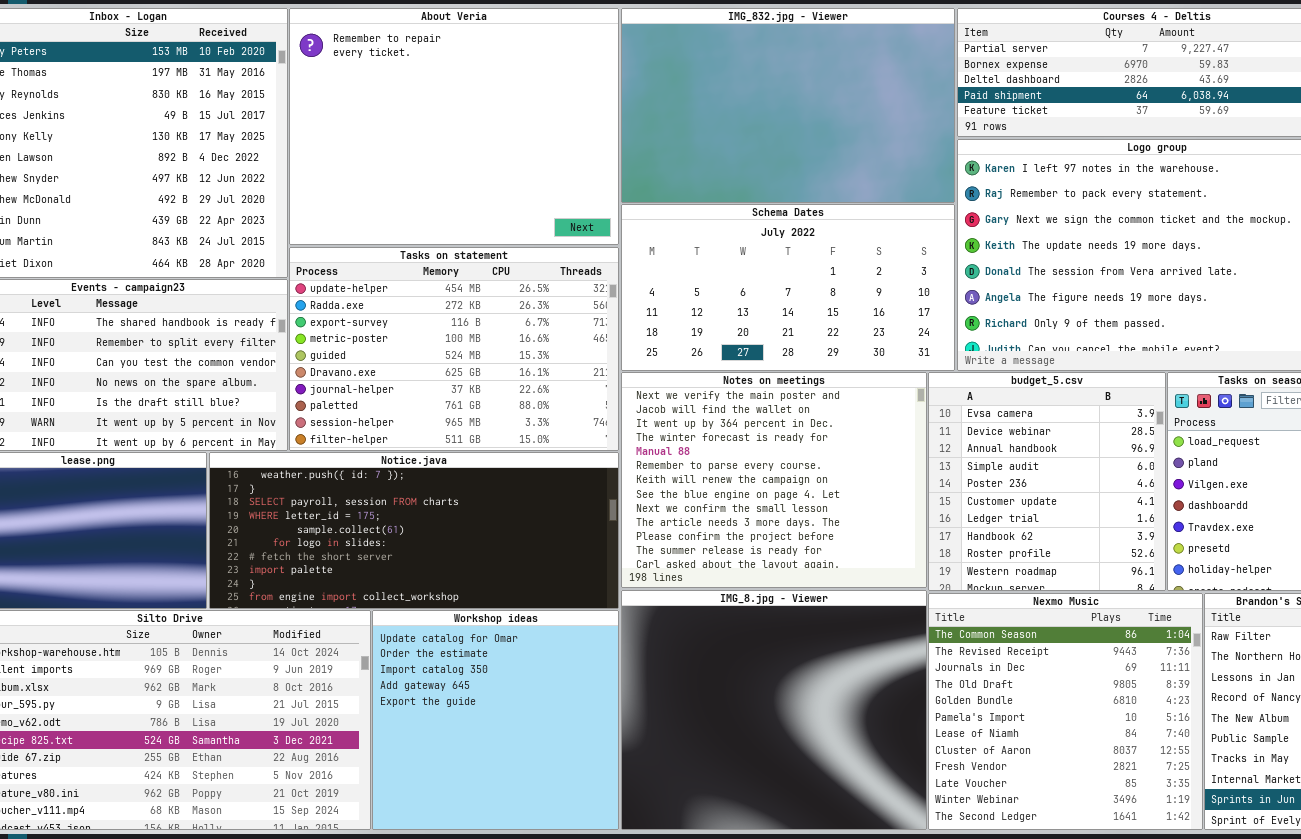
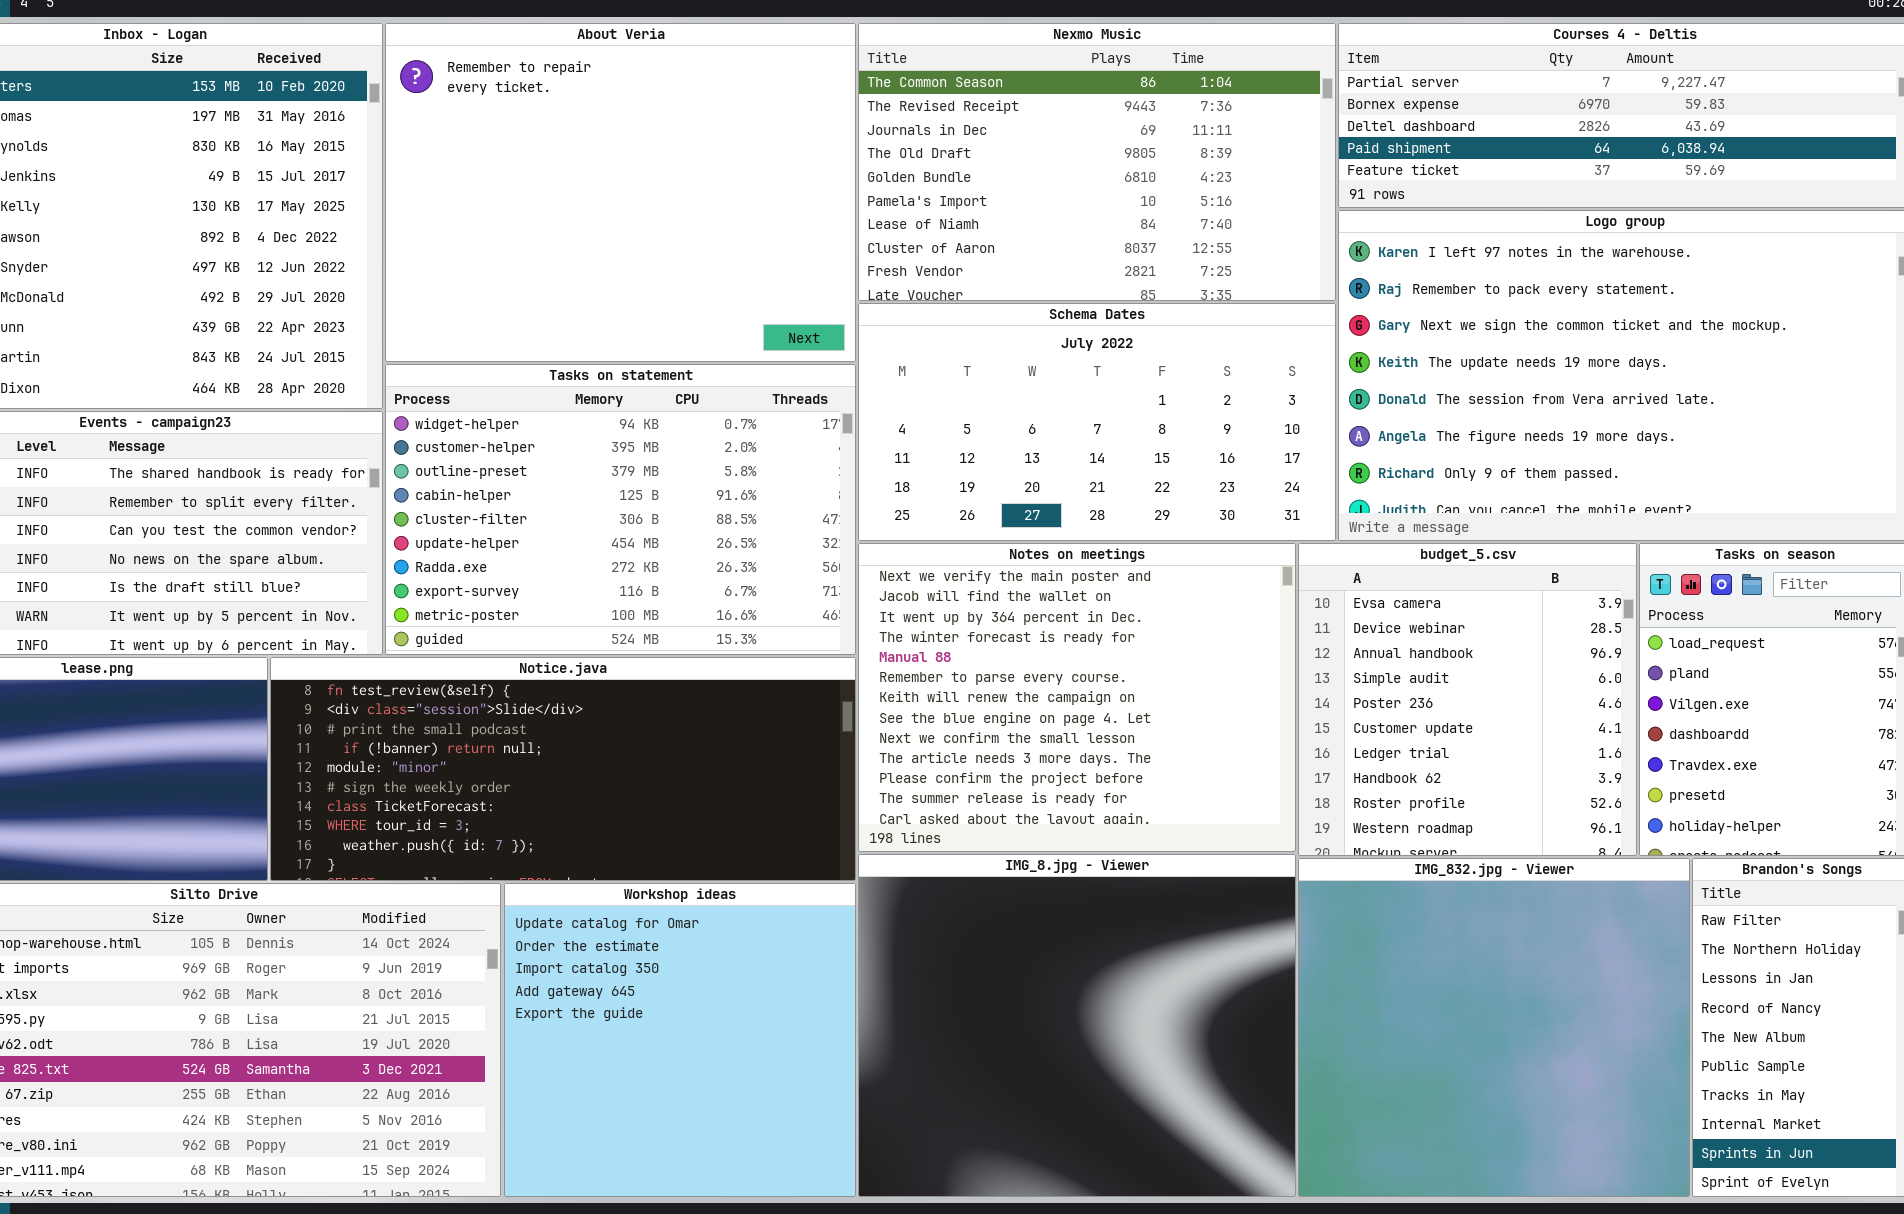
IMG_832.jpg - Viewer: [621,8,955,203] -> [1298,858,1690,1197], moved, resized
Tasks on statement: [289,247,619,451] -> [385,364,856,655], scrolled up 5 rows
Notice.java: [209,452,619,609] -> [270,657,856,881], scrolled up 8 rows
Nexmo Music: [928,593,1203,830] -> [858,23,1336,301], moved, resized

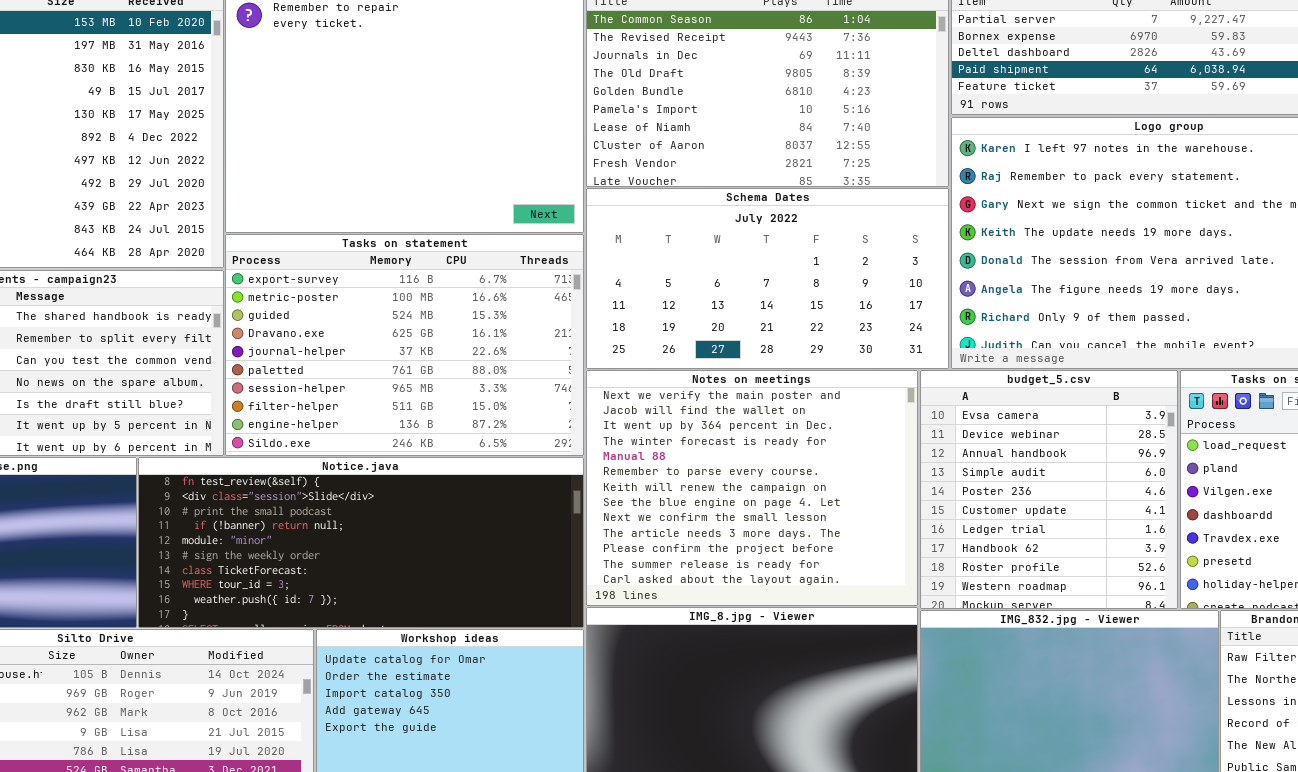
Tasks on statement: [385,364,856,655] -> [225,234,584,456], scrolled down 7 rows

